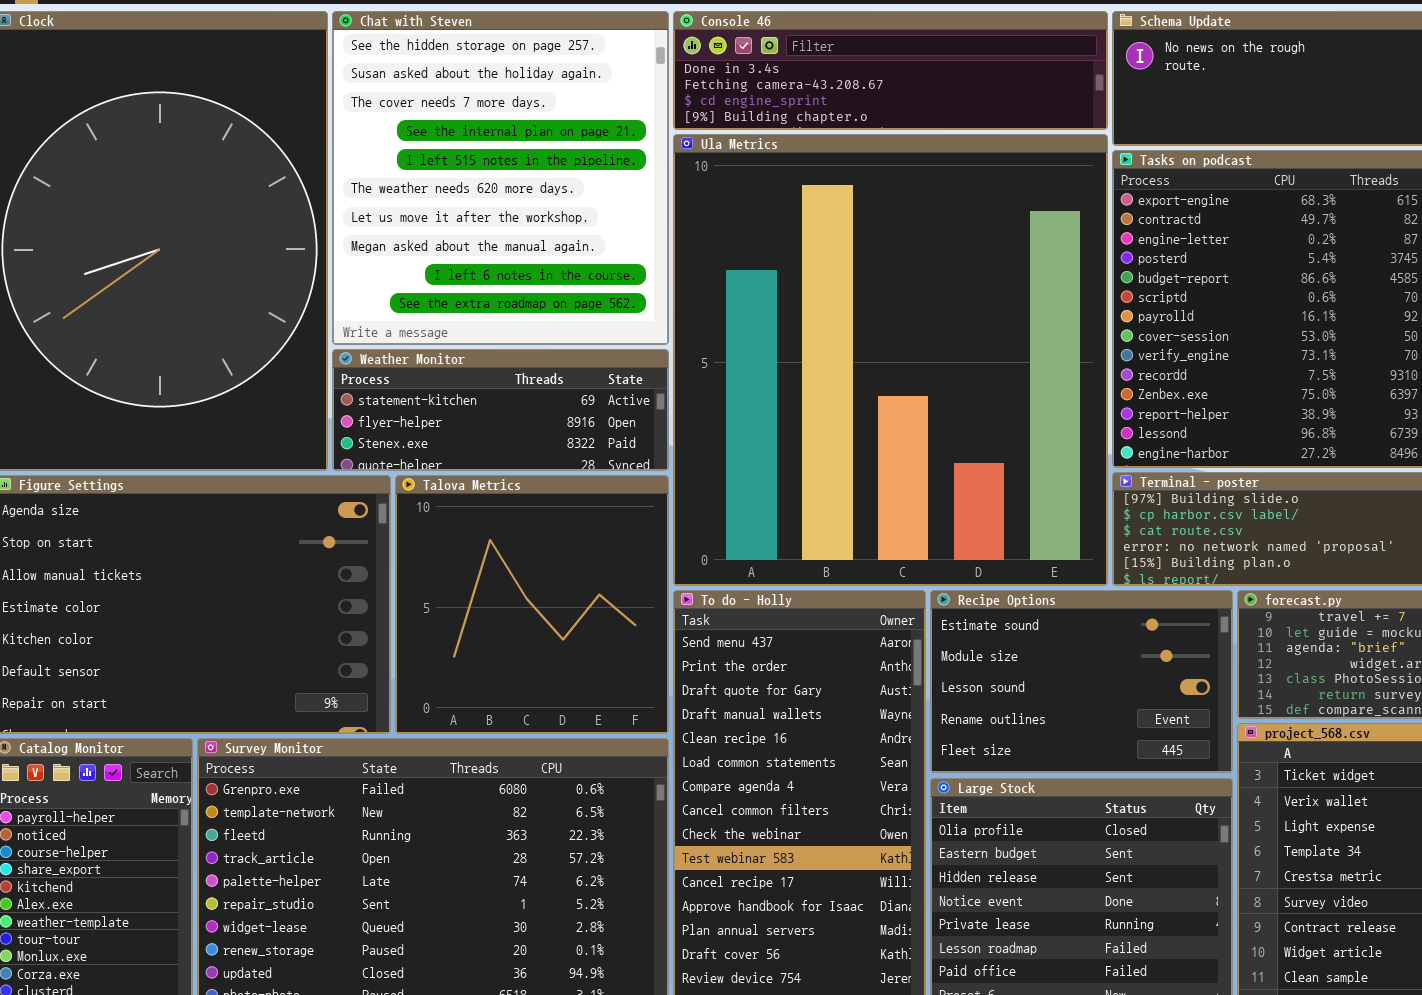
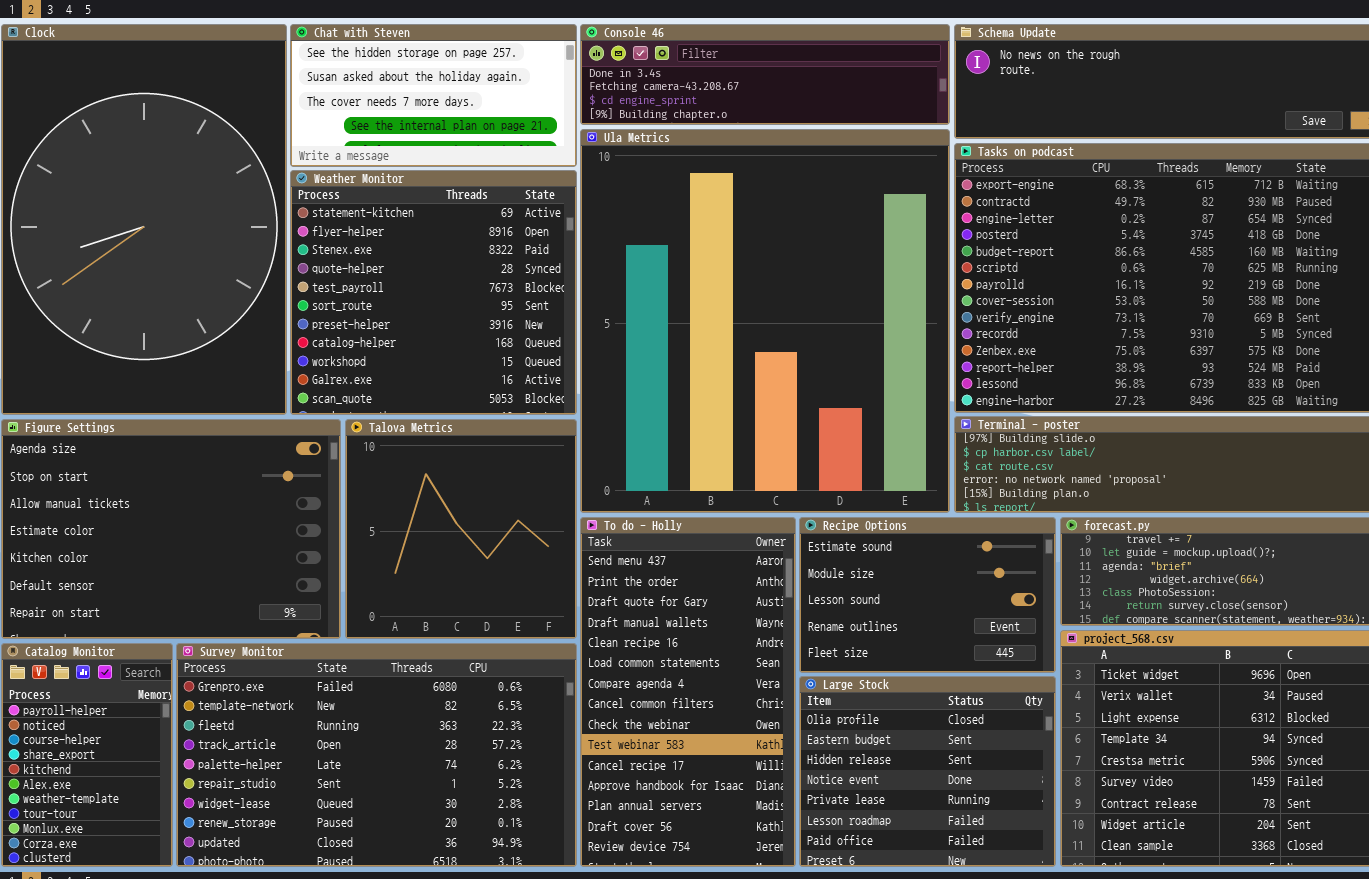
Chat with Steven: [332,11,669,345] -> [290,24,577,167], resized
Weather Monitor: [332,349,669,471] -> [290,170,577,415], resized

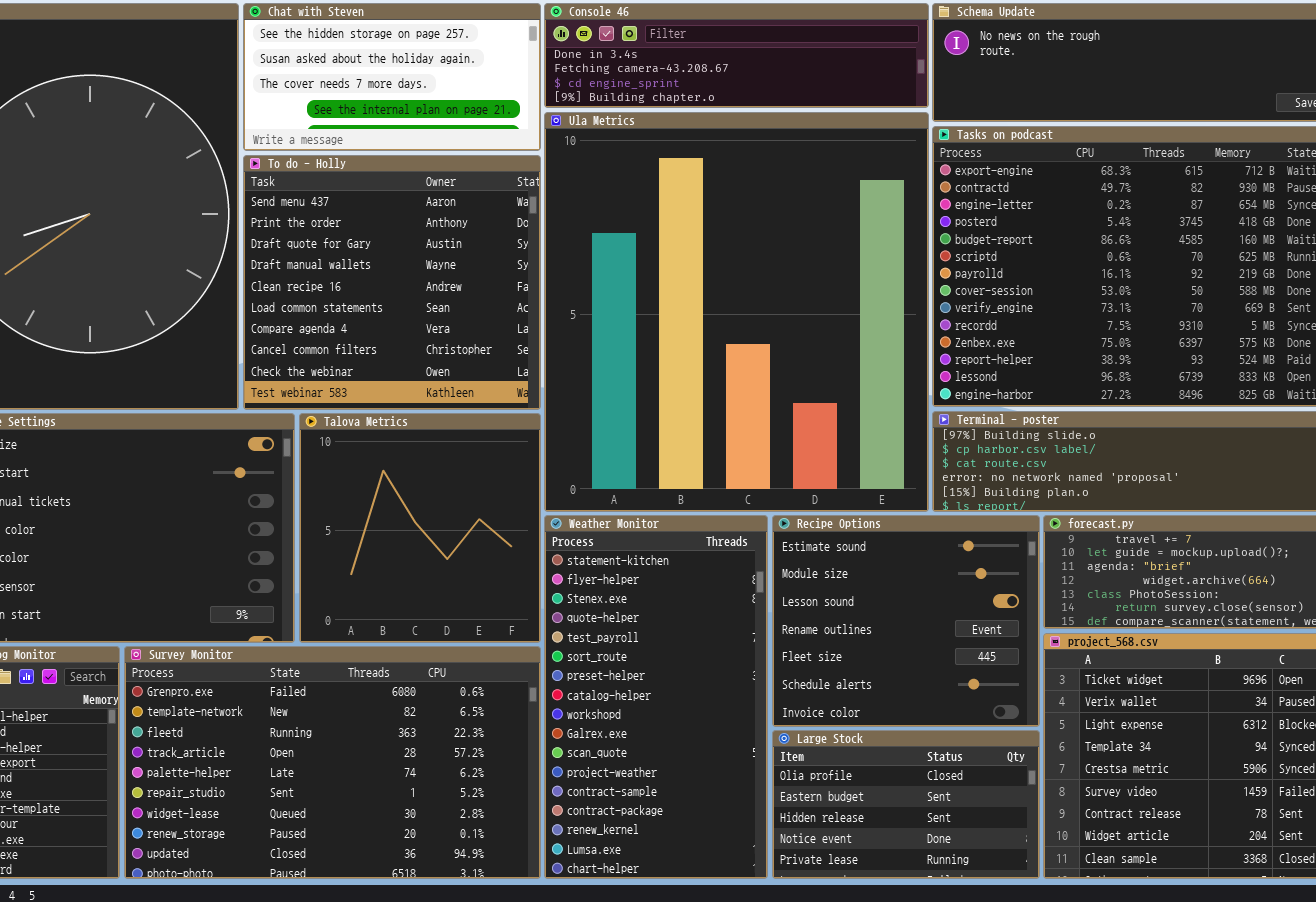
Weather Monitor: [290,170,577,415] -> [544,515,768,879], moved, resized
To do - Holly: [580,517,796,867] -> [243,155,541,410], moved, resized
Recipe Options: [799,517,1056,673] -> [772,515,1040,727], resized
Large Stock: [799,676,1056,867] -> [772,730,1040,879], resized

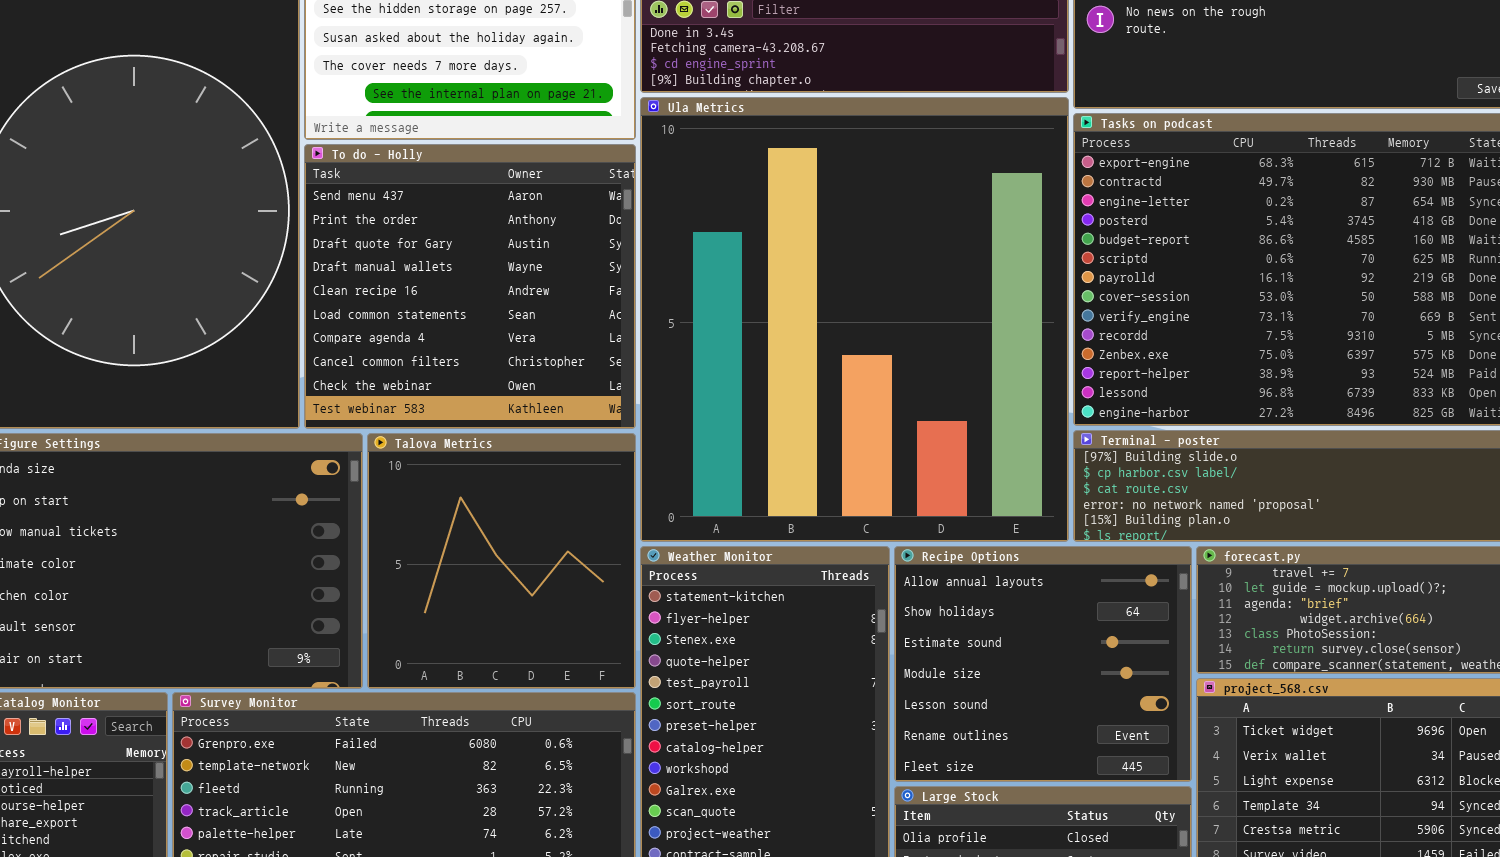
Recipe Options: [772,515,1040,727] -> [894,546,1192,782], scrolled up 2 rows

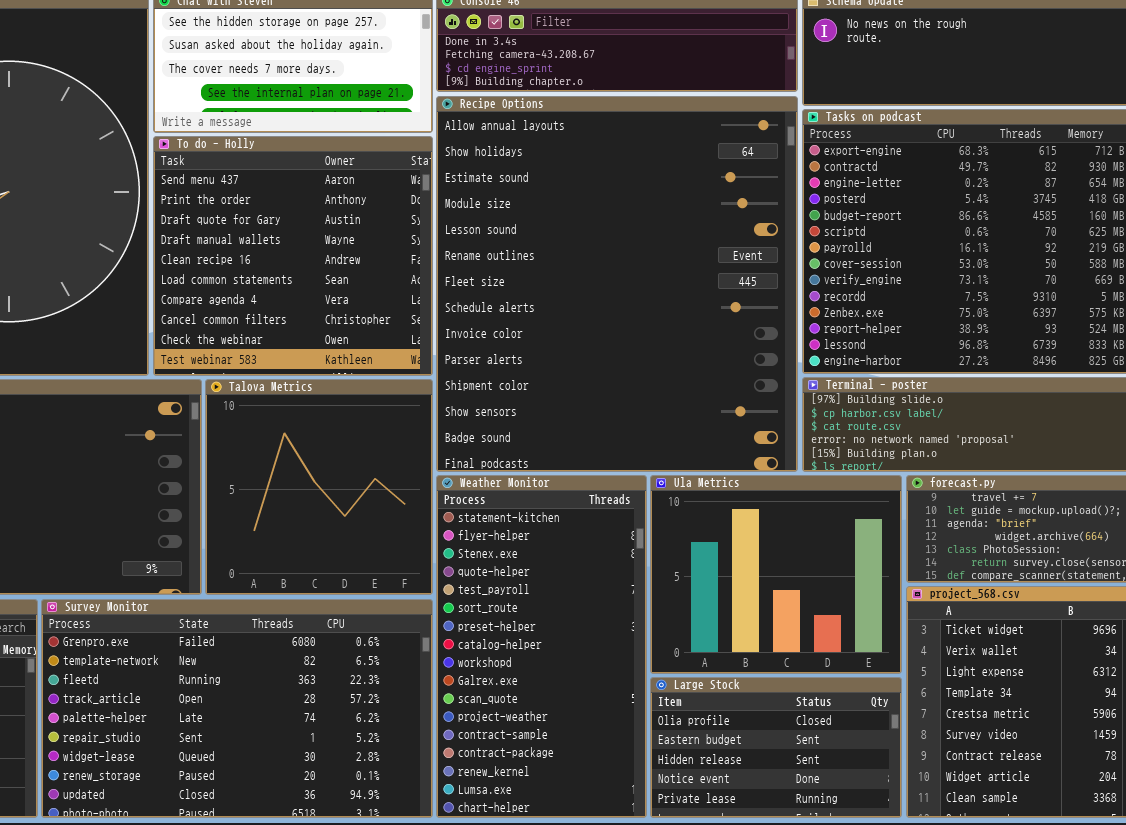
Ula Metrics: [640,97,1069,542] -> [650,475,902,674], moved, resized
Recipe Options: [894,546,1192,782] -> [436,96,798,472], moved, resized

